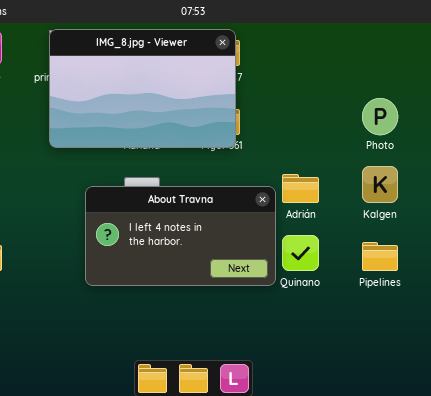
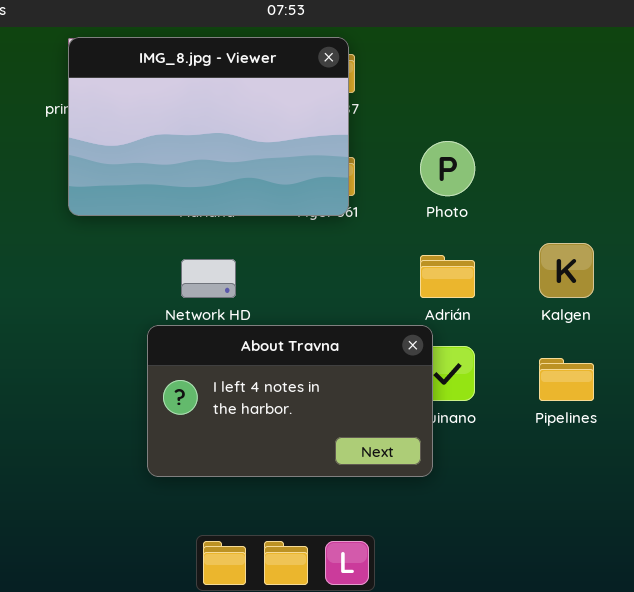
Photo: [362,98,398,135] -> [420,141,475,196], moved
About Travna: [85,186,276,286] -> [147,325,433,477], moved

